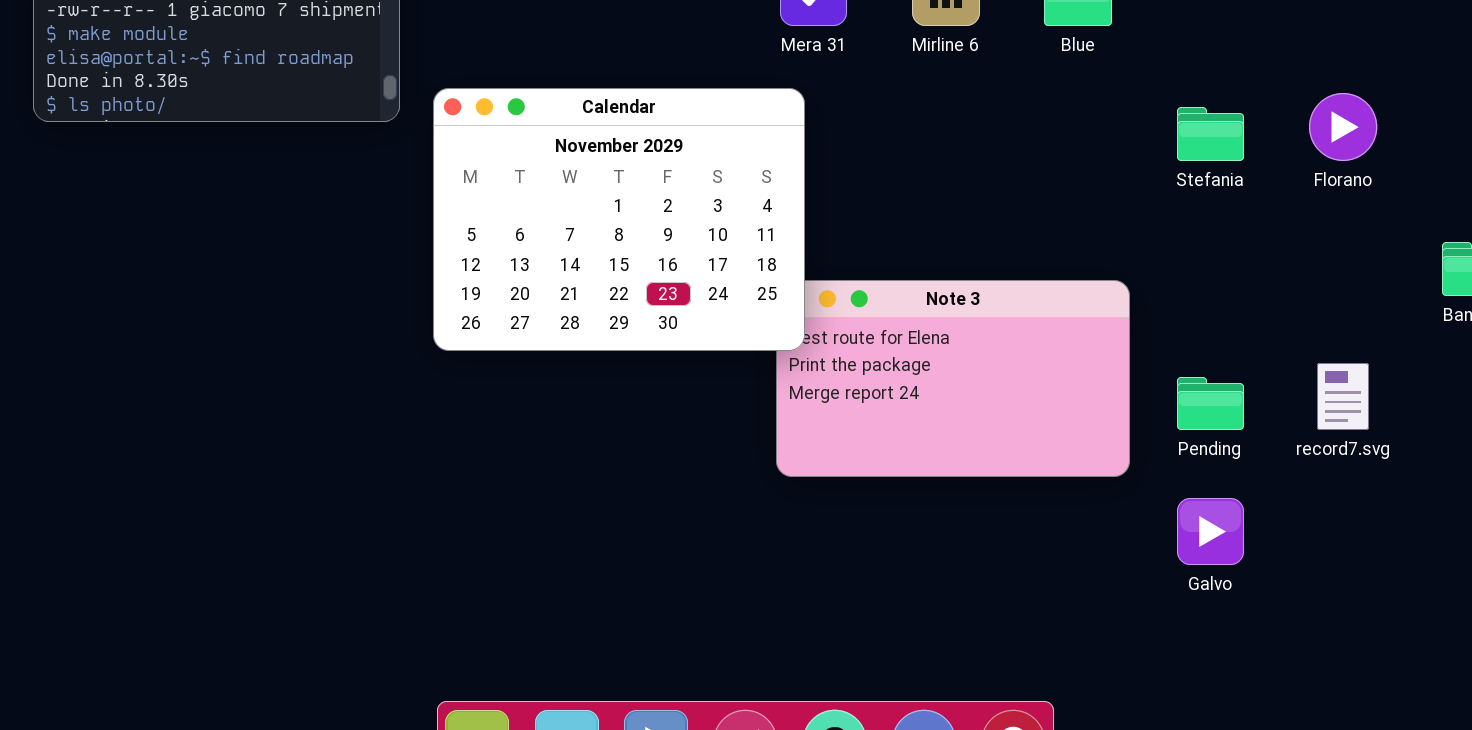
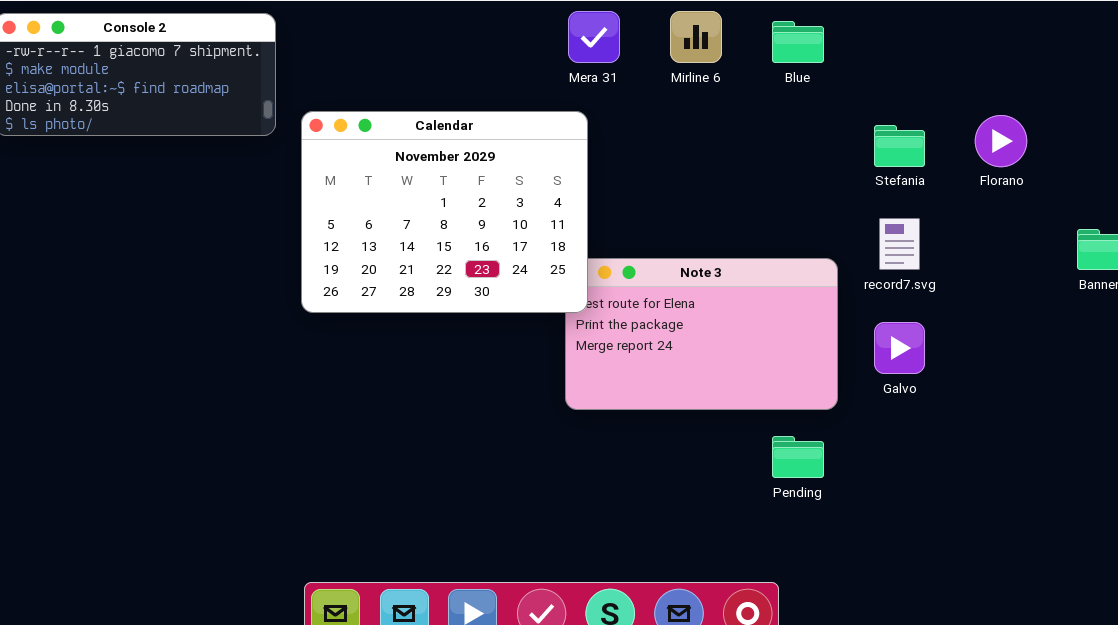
record7.svg: [1317,363,1369,430] -> [879,218,920,270], moved
Pending: [1177,377,1244,430] -> [772,436,824,478], moved
Galvo: [1177,498,1244,565] -> [874,322,925,374], moved

